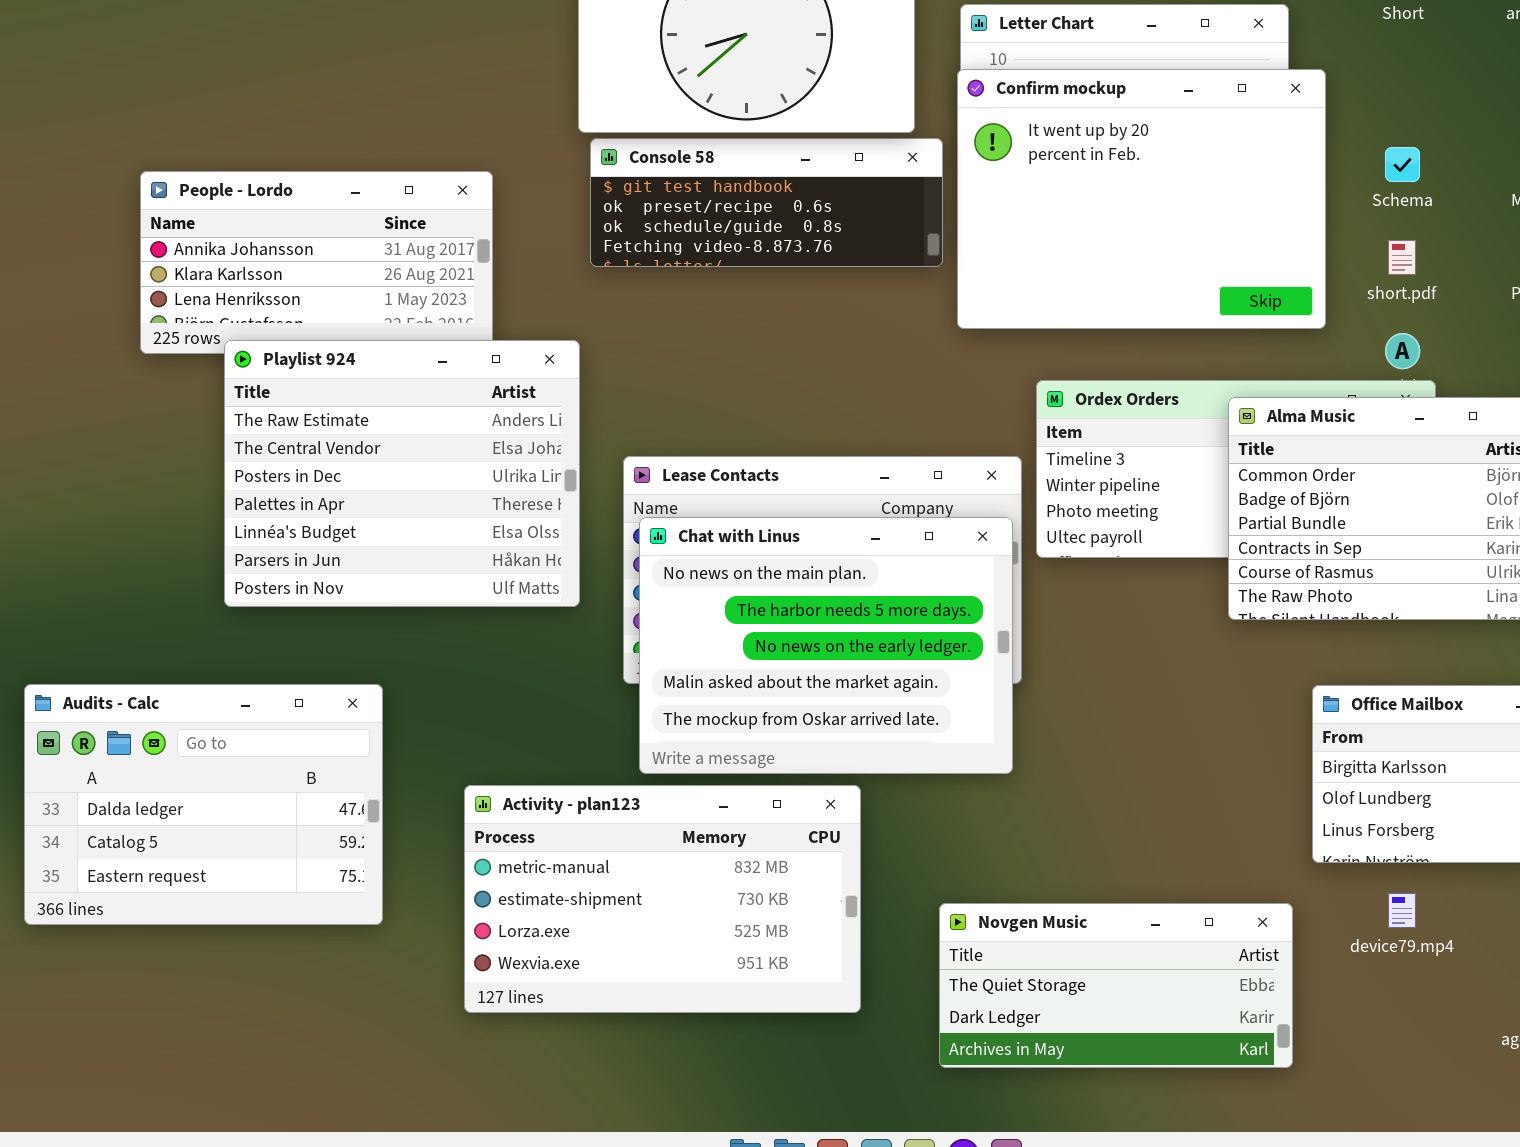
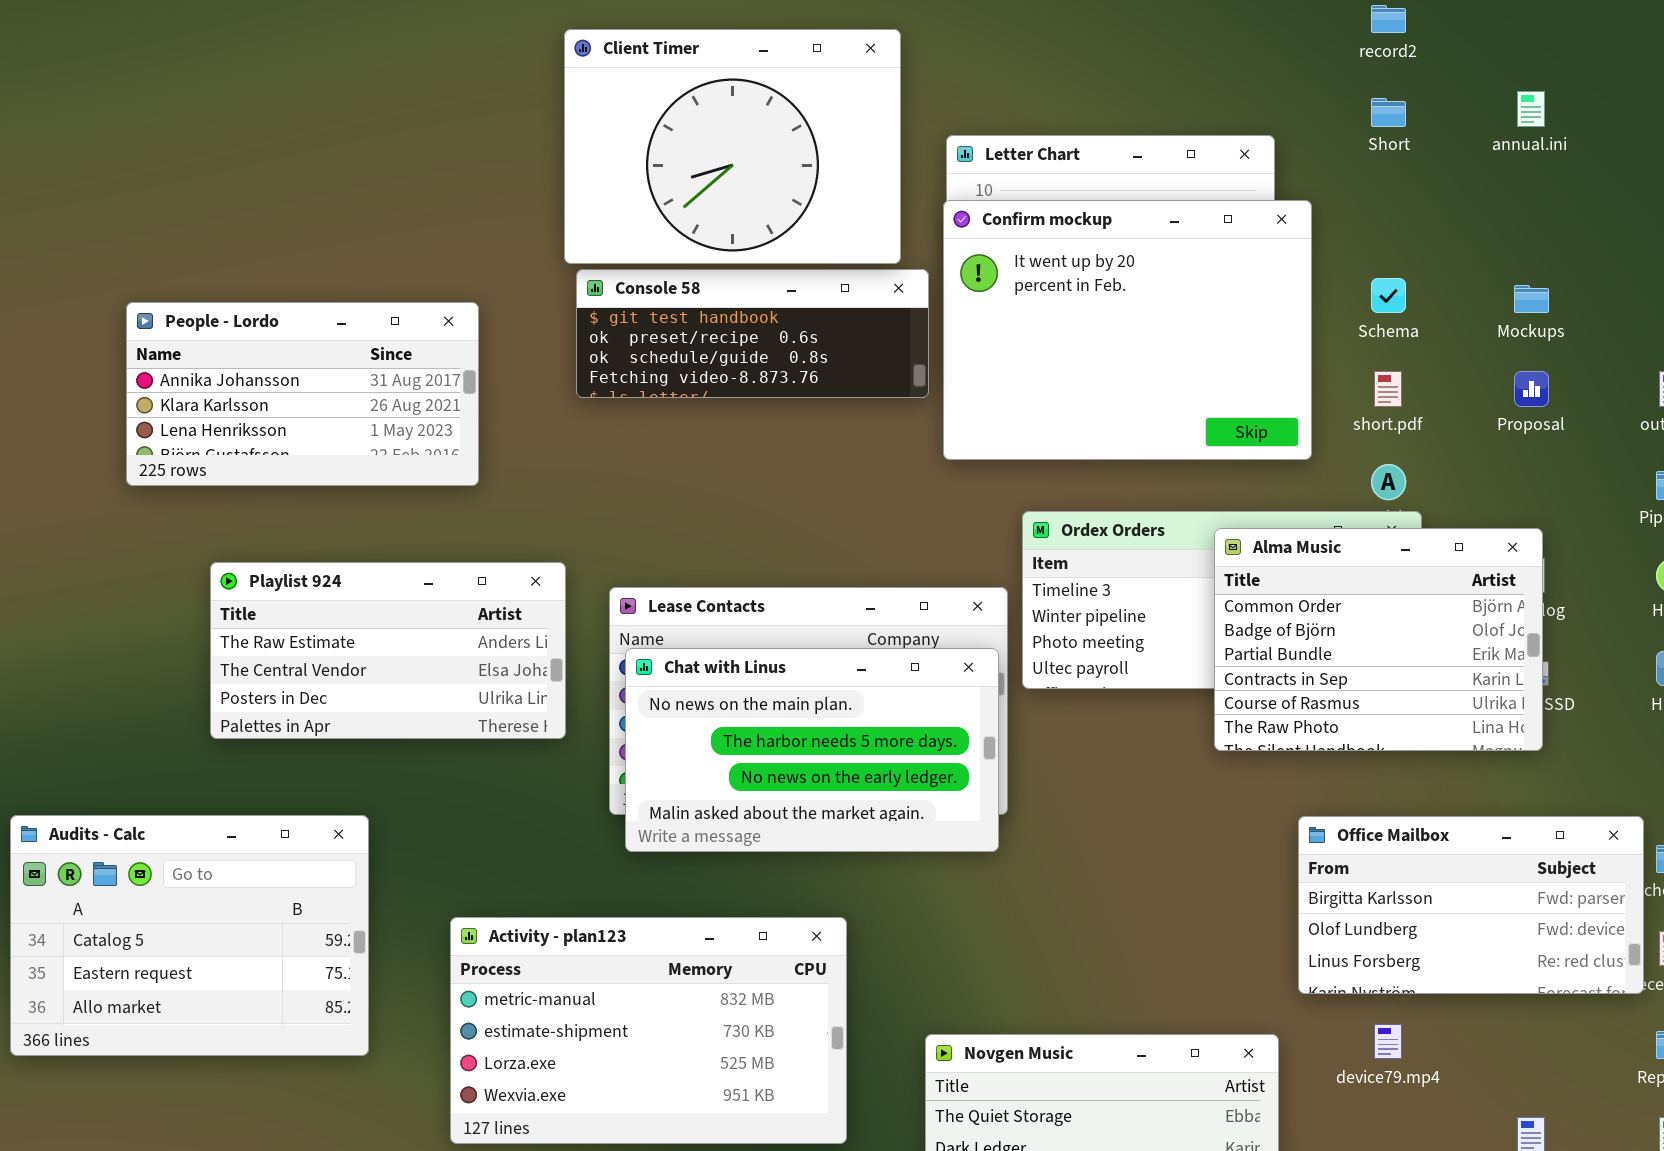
Playlist 924: [224,340,580,607] -> [210,562,566,739], resized
Chat with Linus: [639,517,1013,774] -> [625,648,999,852], resized
Audits - Calc: [24,684,383,925] -> [10,815,369,1056], scrolled down 1 row

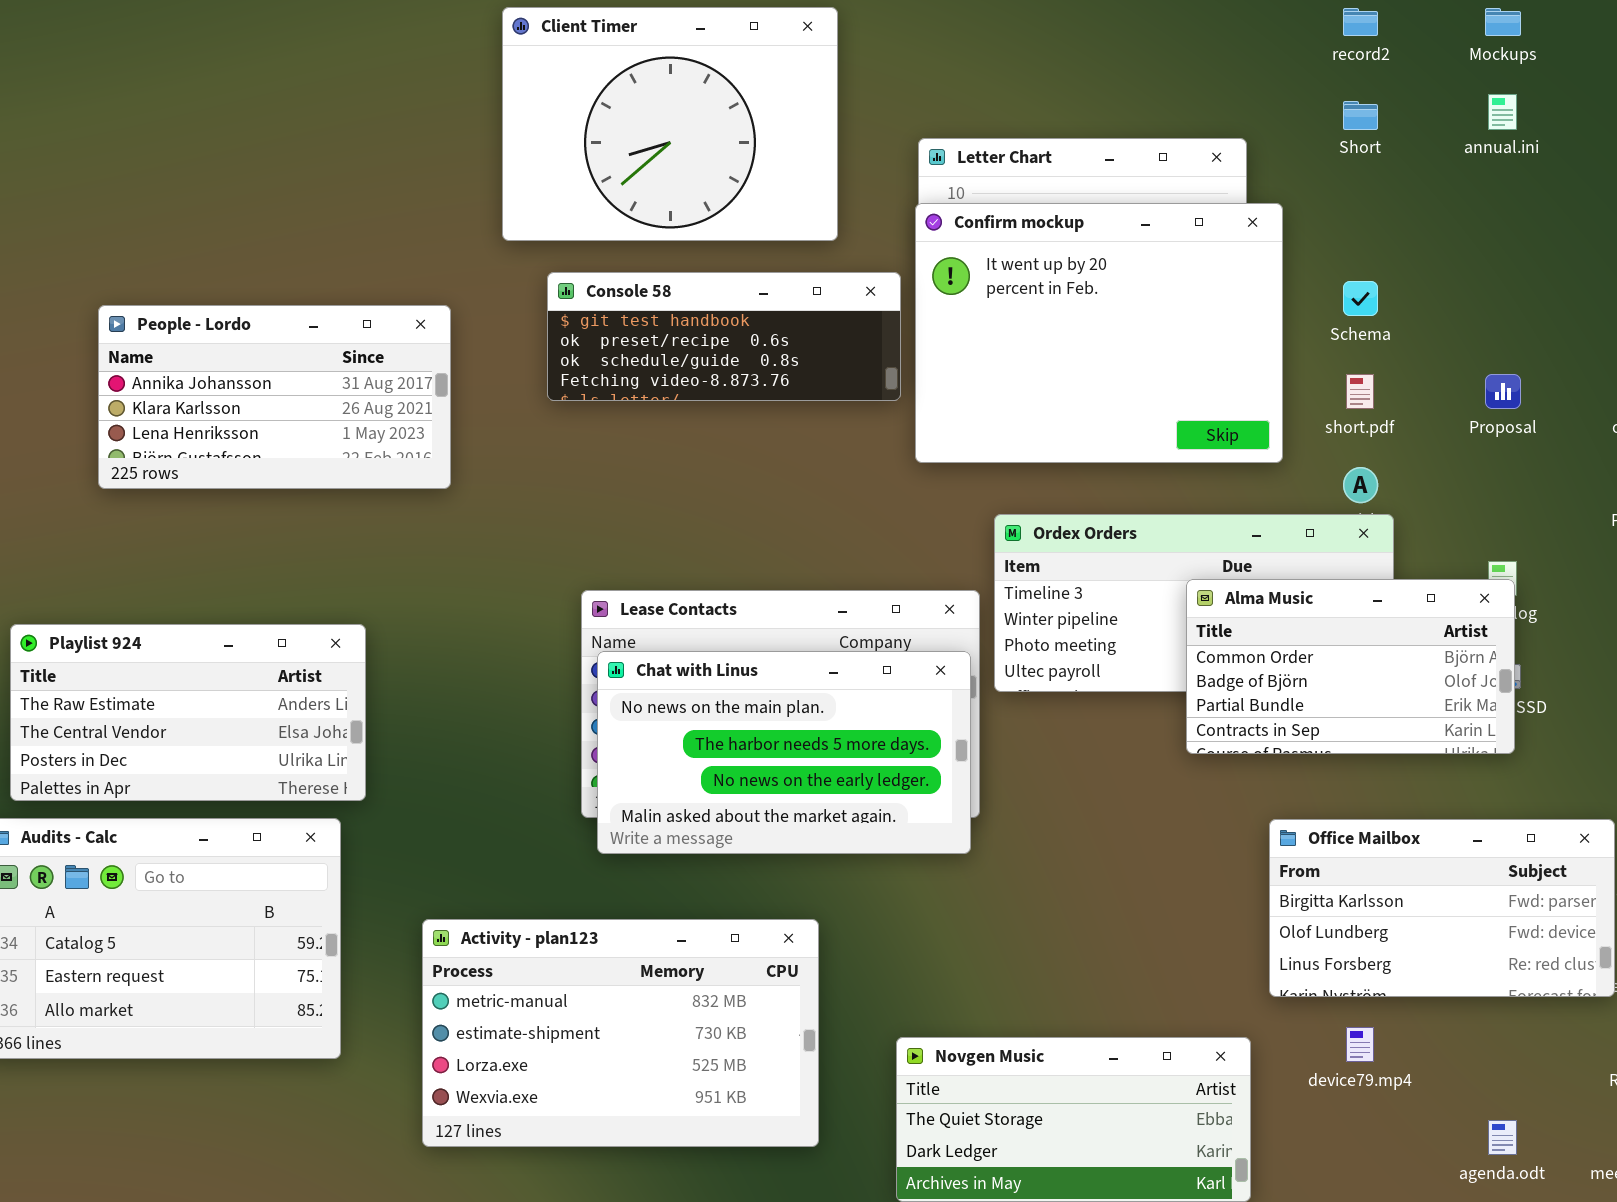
Client Timer: [564,29,901,264] -> [502,7,838,241], moved
Mockups: [1514,285,1549,313] -> [1485,8,1521,36], moved
Alma Music: [1214,528,1543,751] -> [1186,579,1515,754], resized
Playlist 924: [210,562,566,739] -> [10,624,366,801], moved

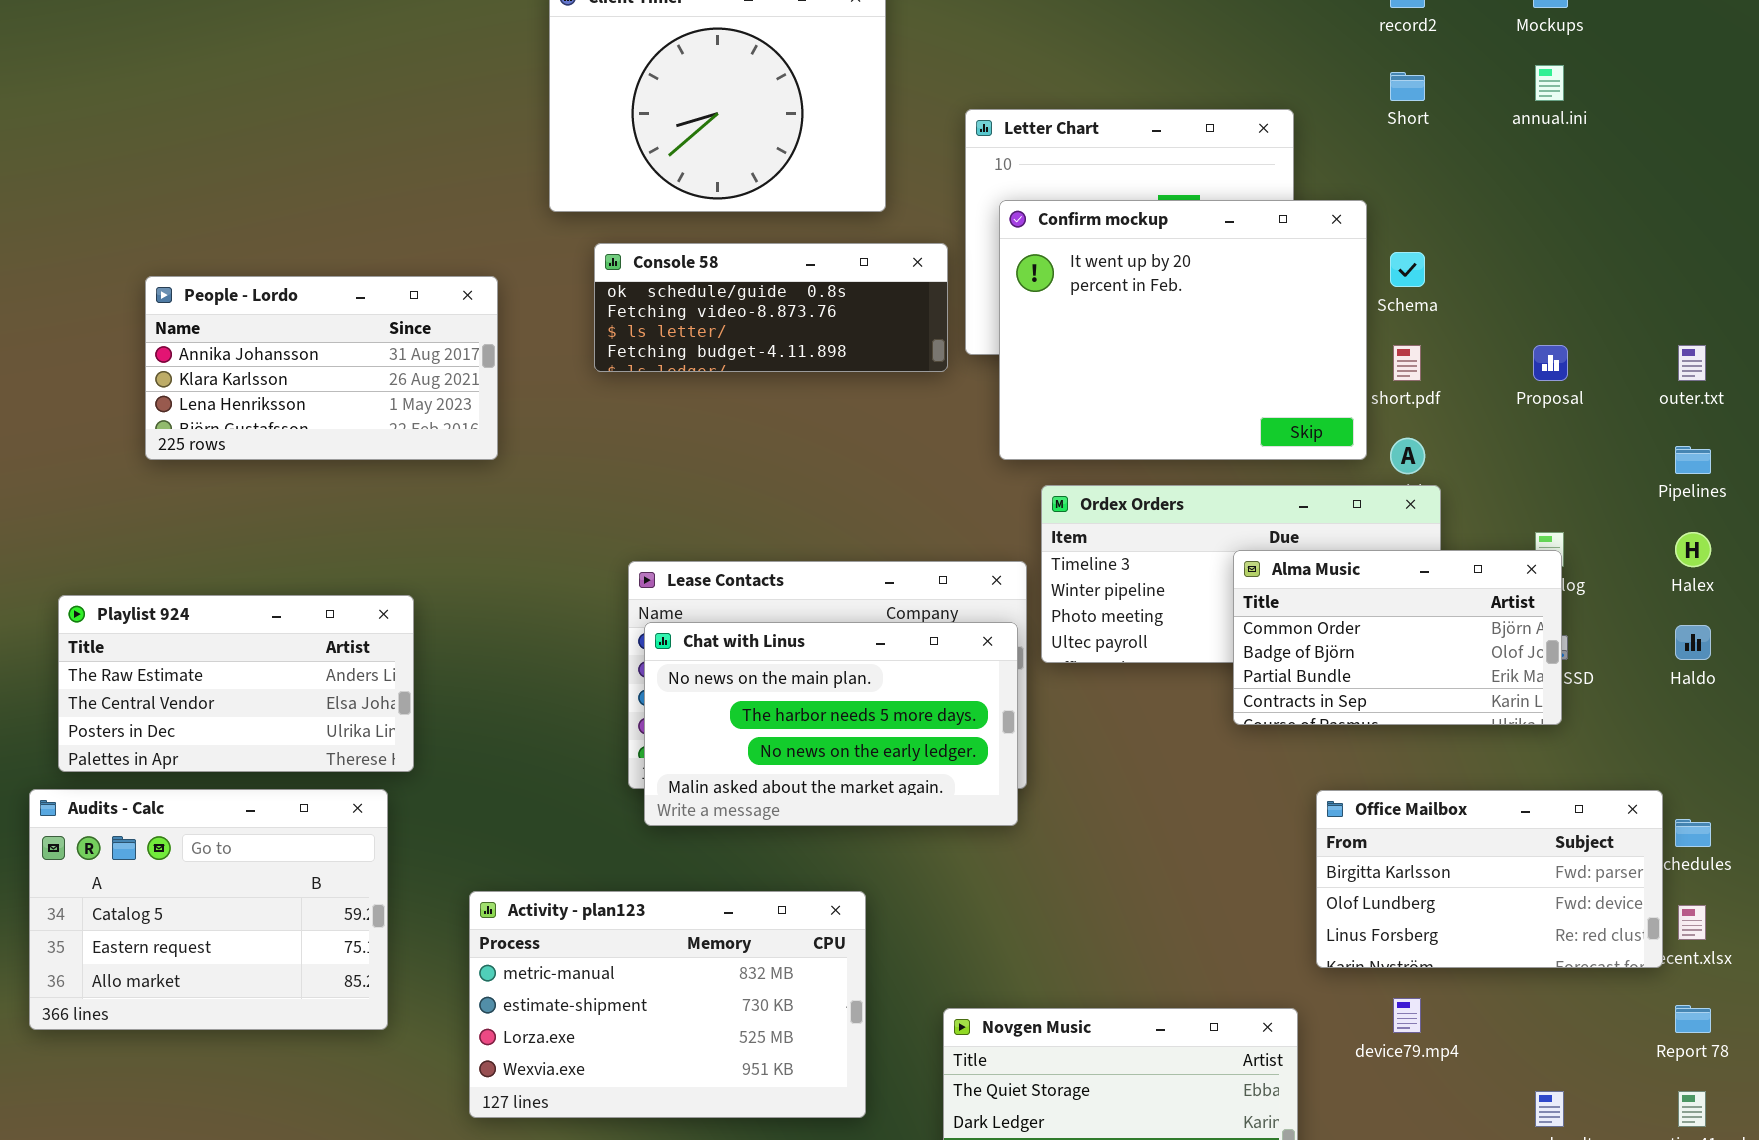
Confirm mockup: [915,203,1283,463] -> [999,200,1367,460], moved
Console 58: [547,272,901,401] -> [594,243,948,372], scrolled down 2 rows

